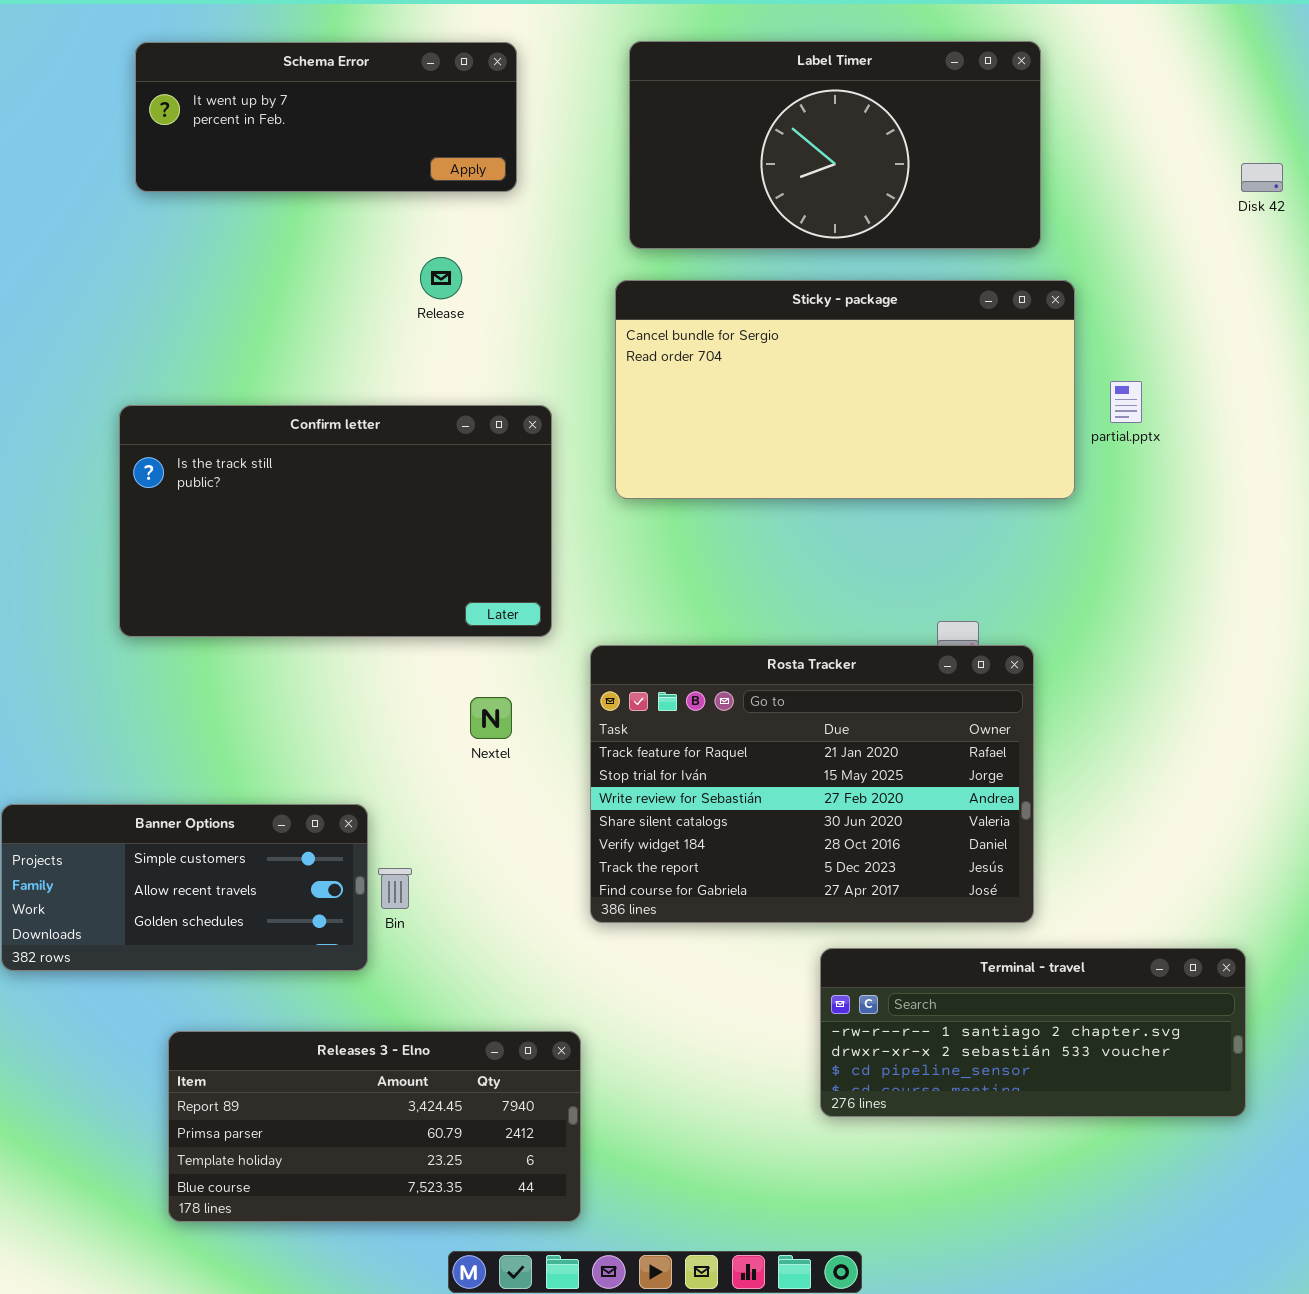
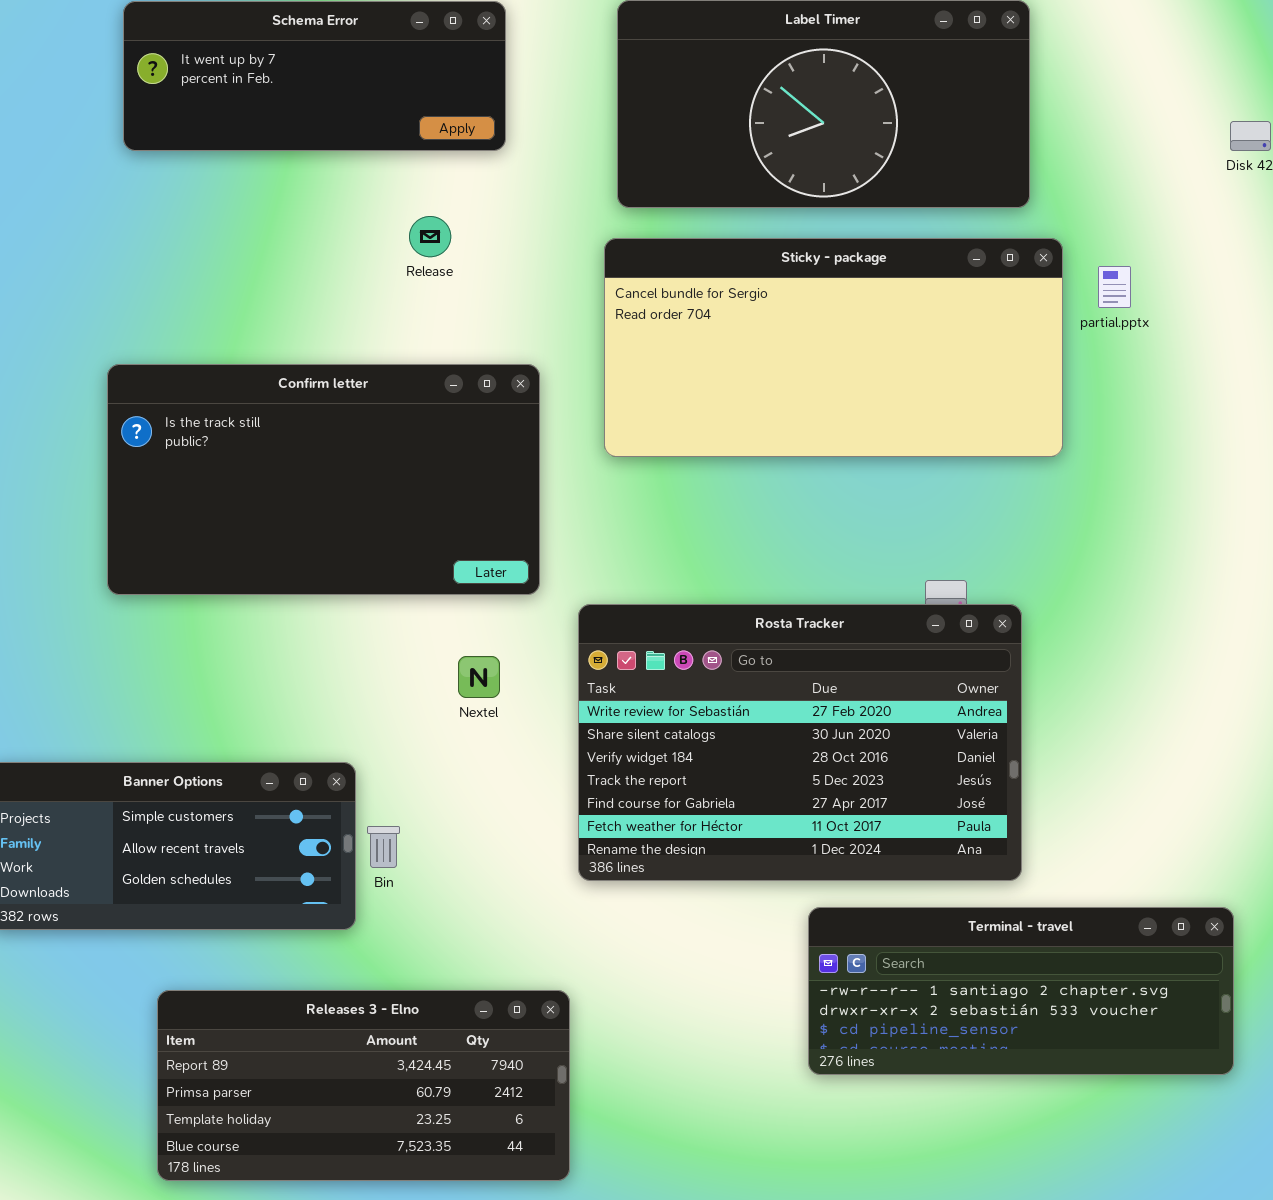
partial.pptx: [1110,381,1142,423] -> [1098,266,1131,308], moved
Rosta Tracker: [590,645,1034,923] -> [578,604,1022,881], scrolled down 2 rows

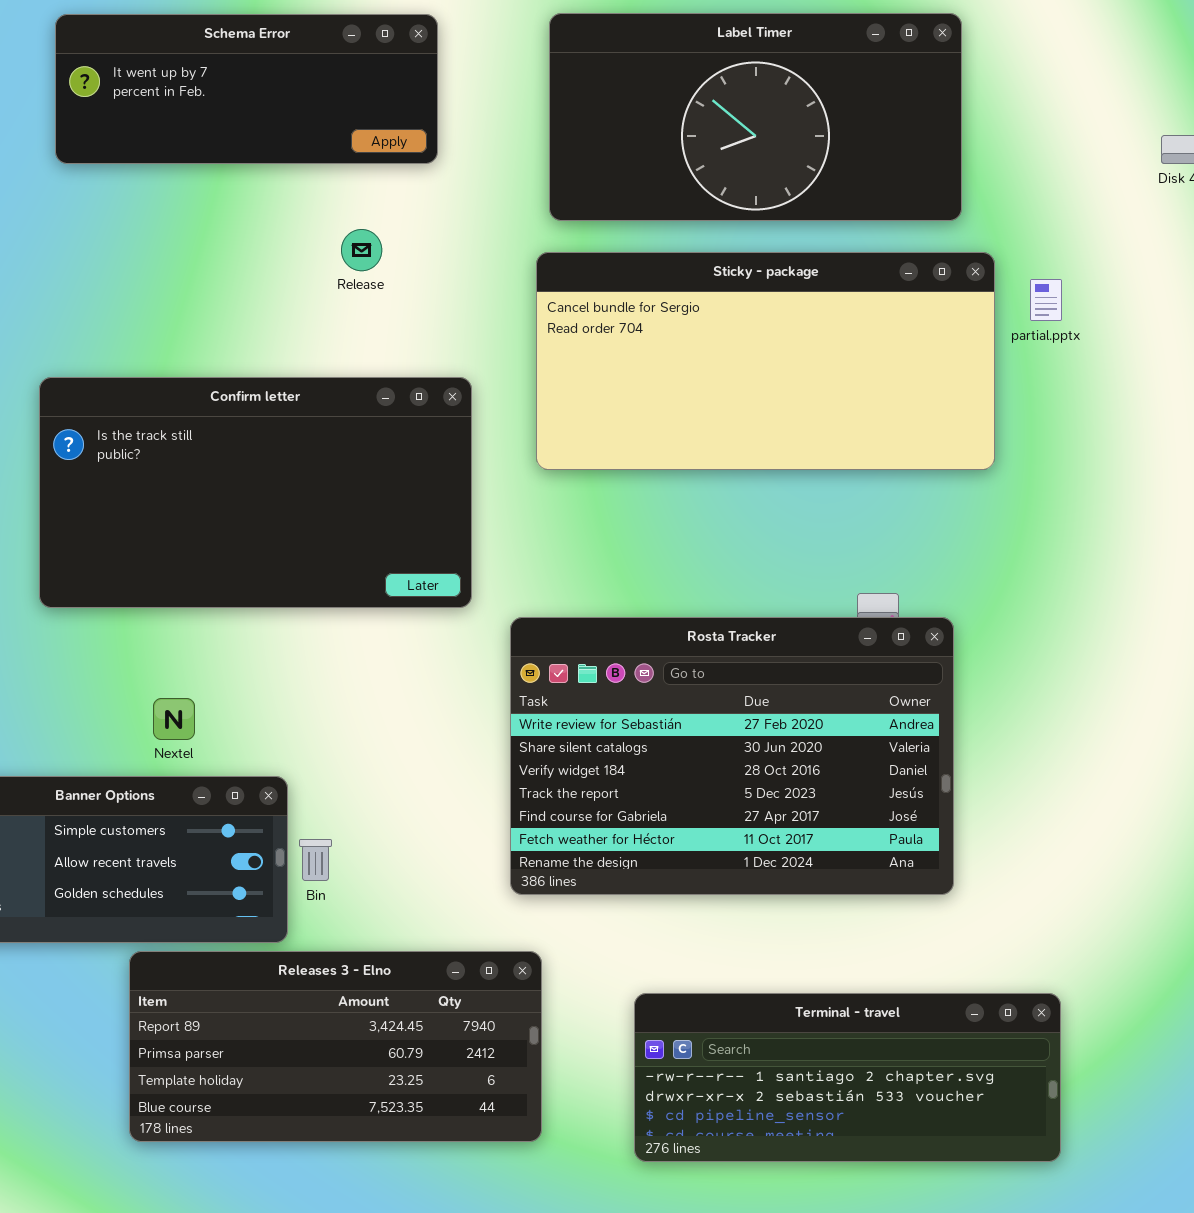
Nextel: [458,656,500,698] -> [153,698,195,740], moved
Terminal - travel: [808,907,1234,1075] -> [634,993,1061,1162], moved
Releases 3 - Elno: [157,990,570,1181] -> [129,951,542,1142], moved

